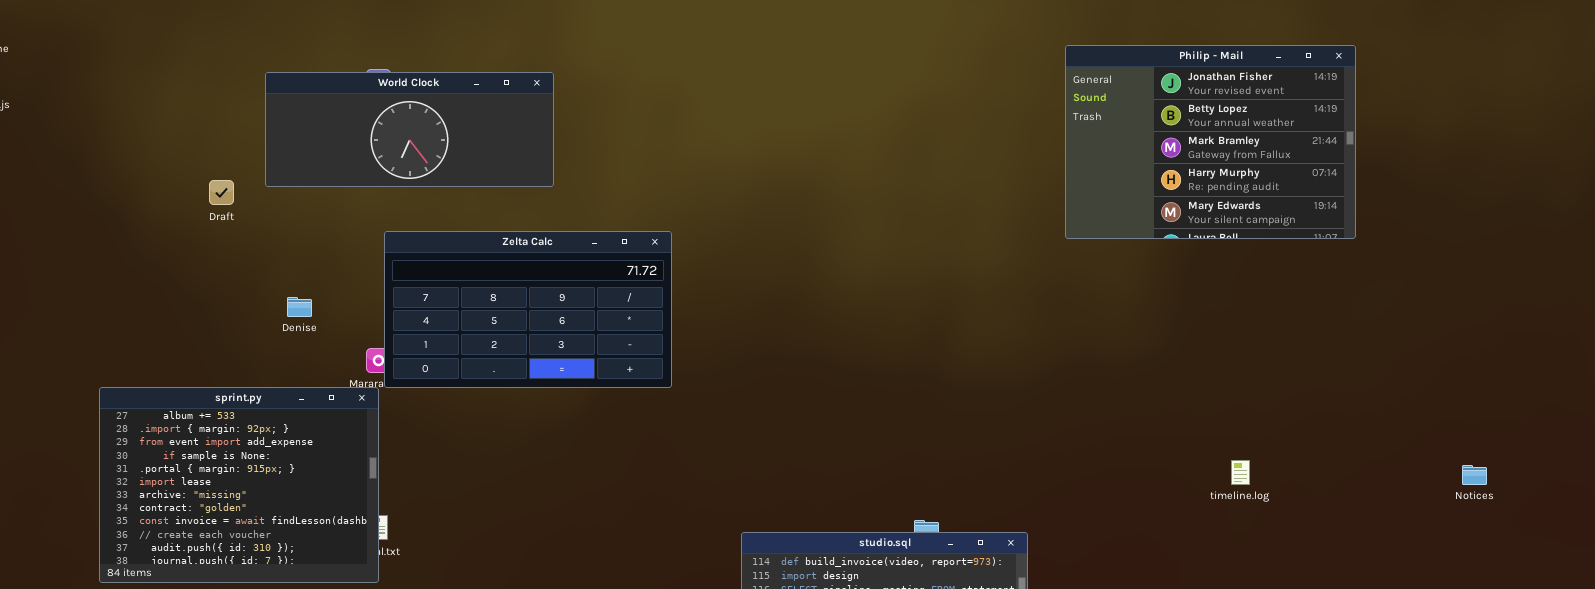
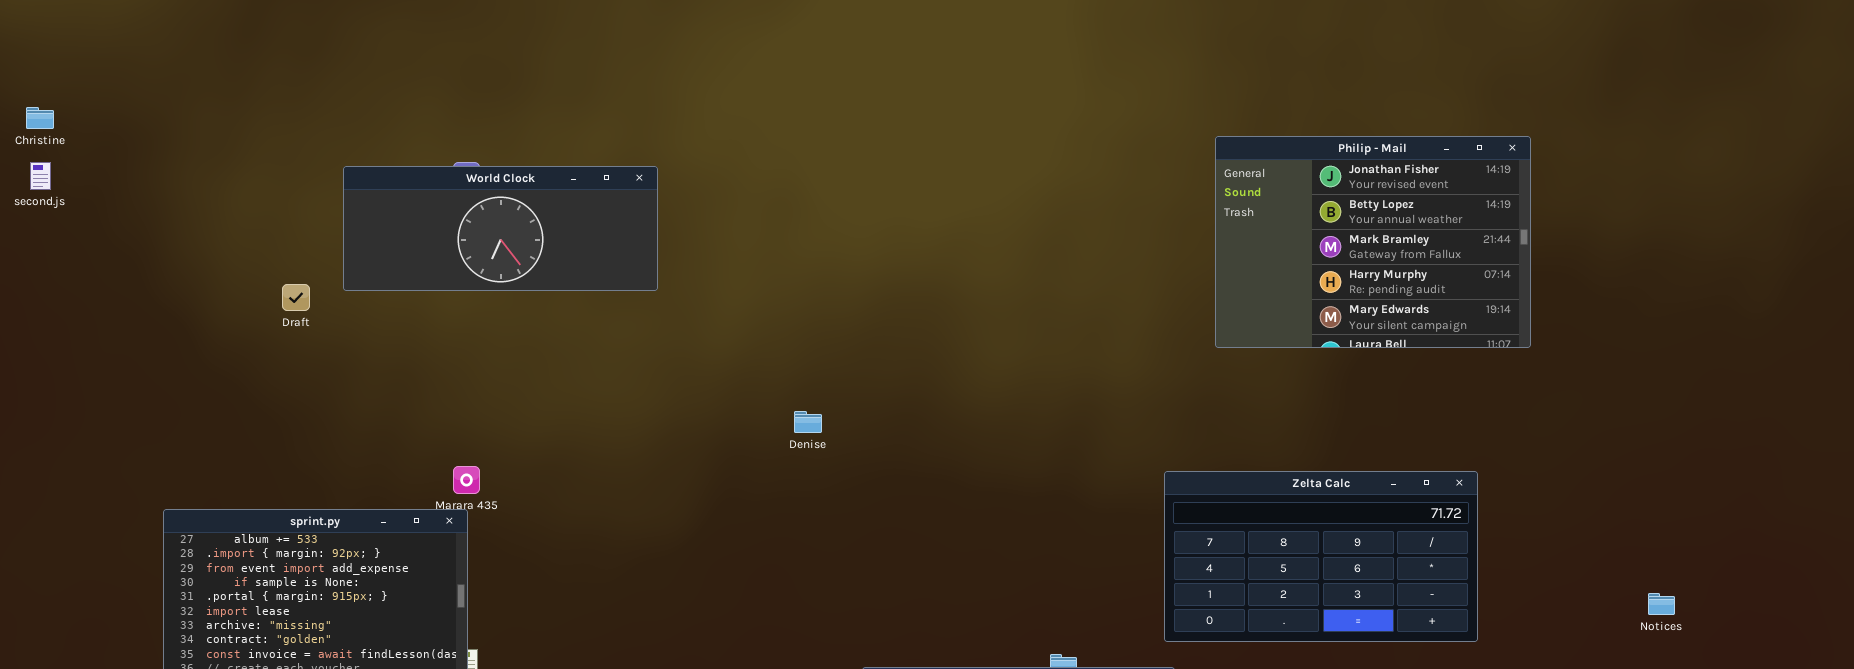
Zelta Calc: [384,231,672,388] -> [1164,471,1478,642], moved
Denise: [287,297,312,317] -> [794,411,822,433], moved

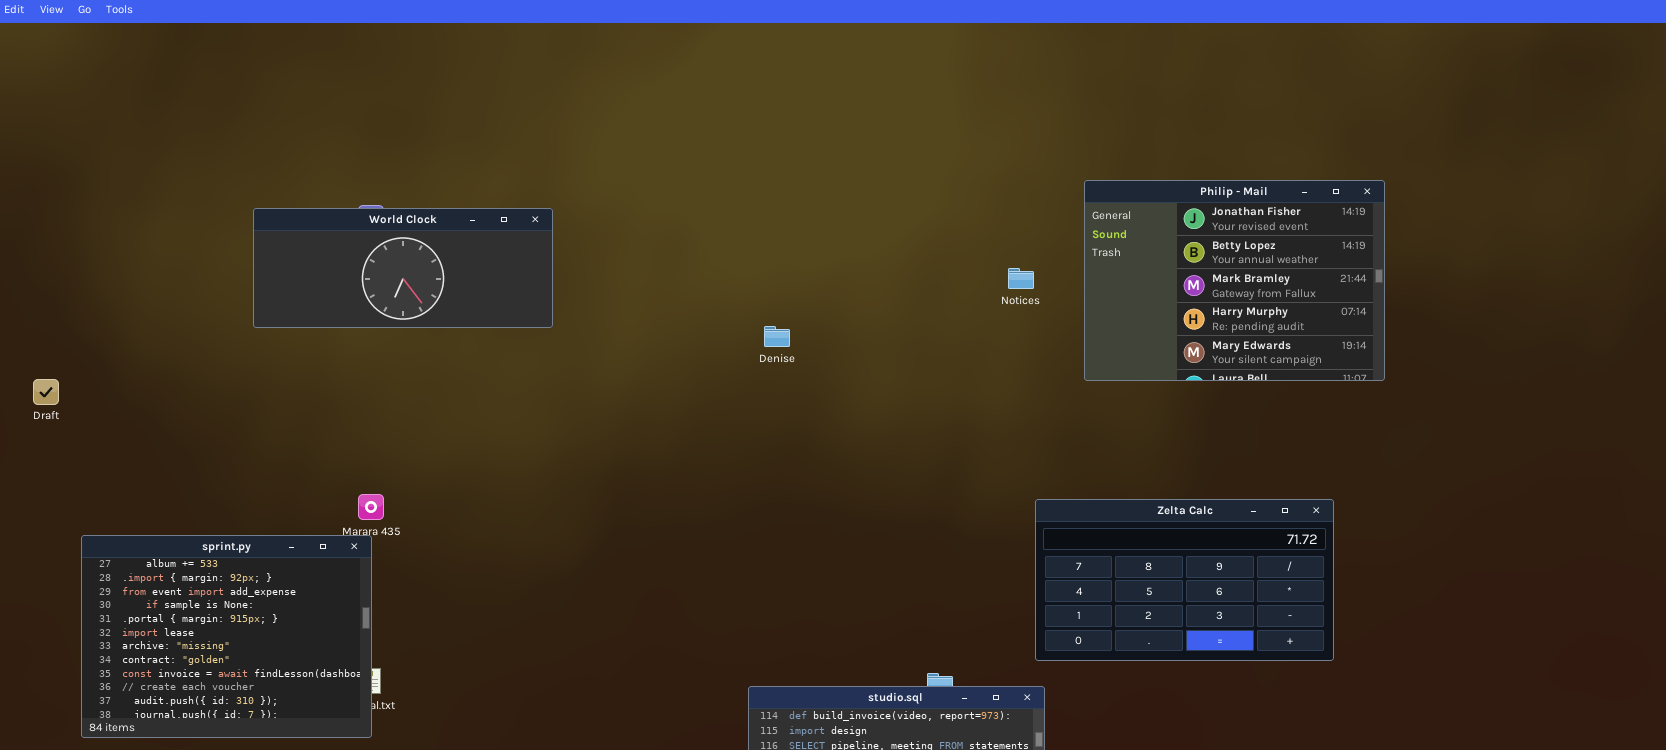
Draft: [282,284,310,311] -> [33,379,59,405], moved
Denise: [794,411,822,433] -> [764,326,790,347], moved
Notices: [1648,593,1675,615] -> [1008,268,1034,289], moved

